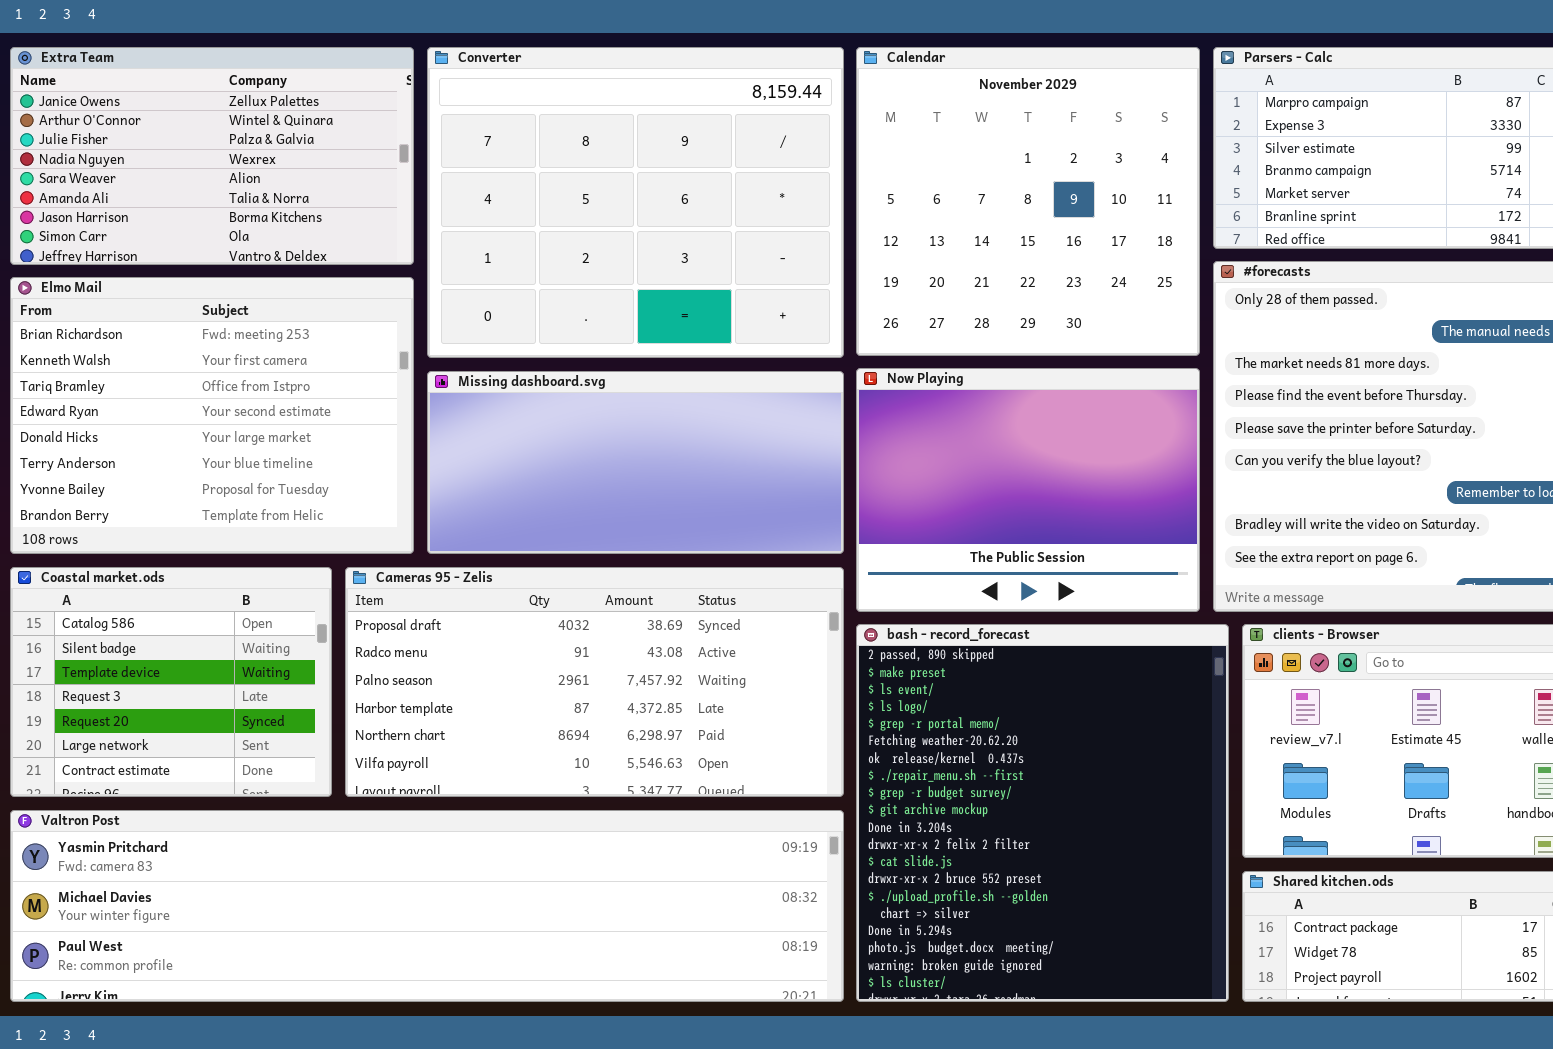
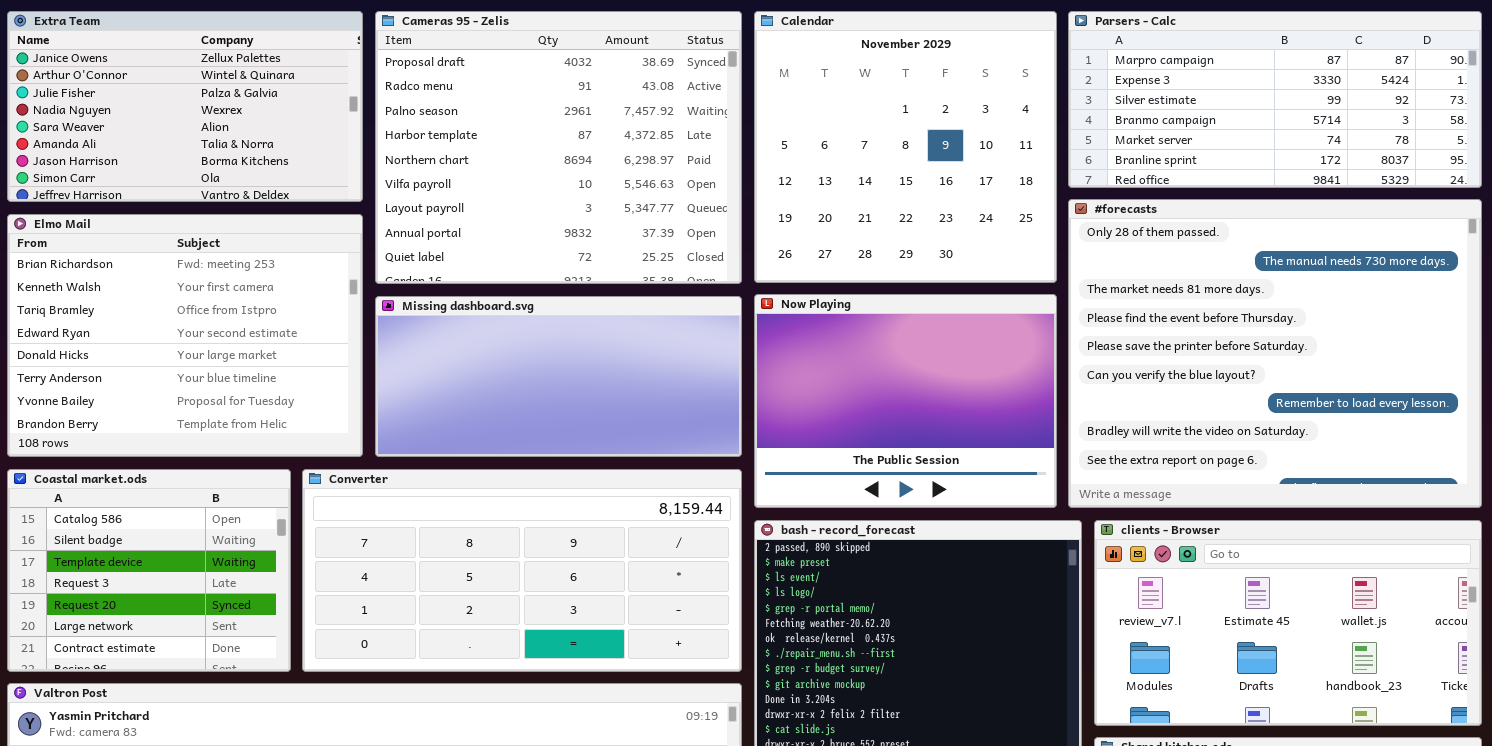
Converter: [427,47,844,358] -> [302,469,742,672], moved, resized
Cameras 95 - Zelis: [345,567,844,797] -> [375,11,742,284], moved, resized

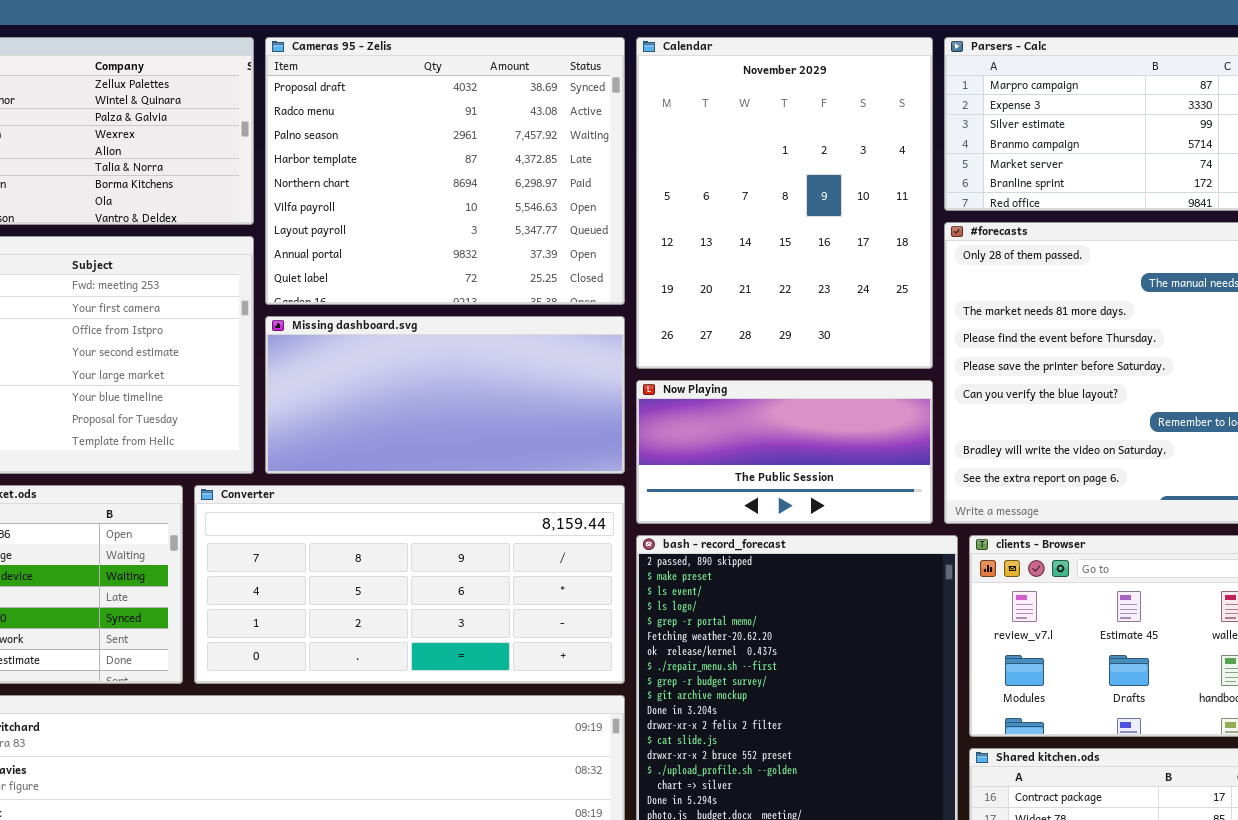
Calendar: [754,11,1057,283] -> [636,37,933,369], resized
Now Playing: [754,294,1057,508] -> [636,380,933,524], resized

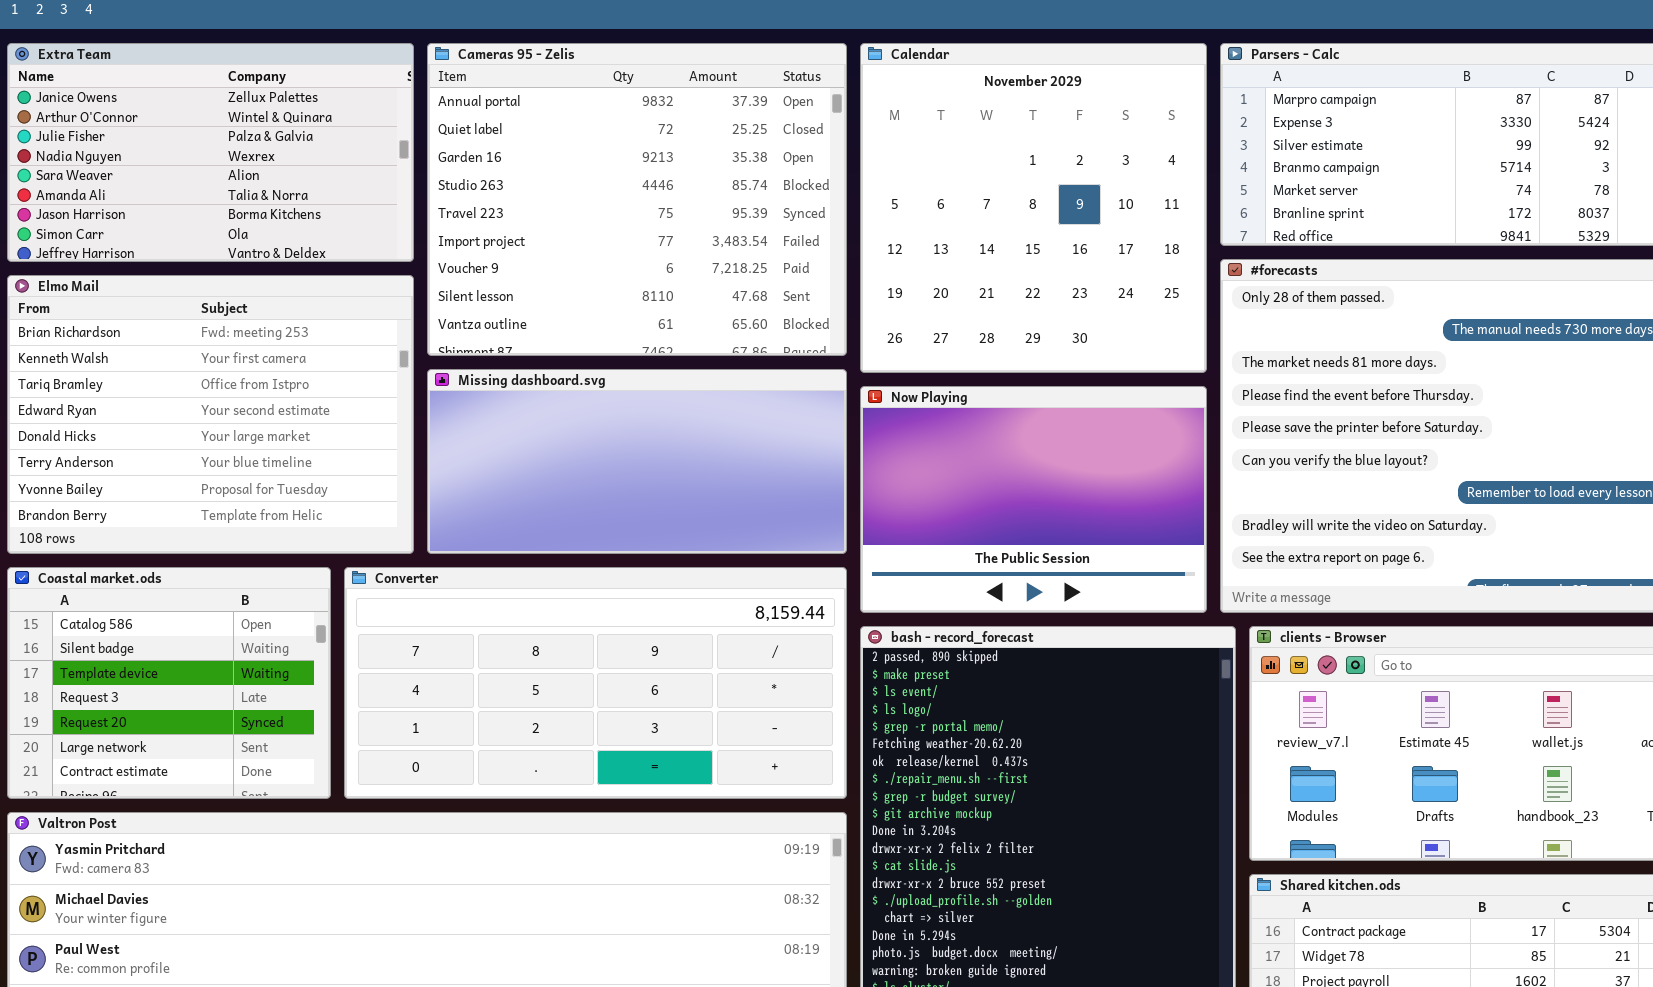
Cameras 95 - Zelis: [265,37,625,305] -> [427,43,847,356], scrolled down 7 rows
Calendar: [636,37,933,369] -> [860,43,1207,373], resized
Now Playing: [636,380,933,524] -> [860,386,1207,613], resized

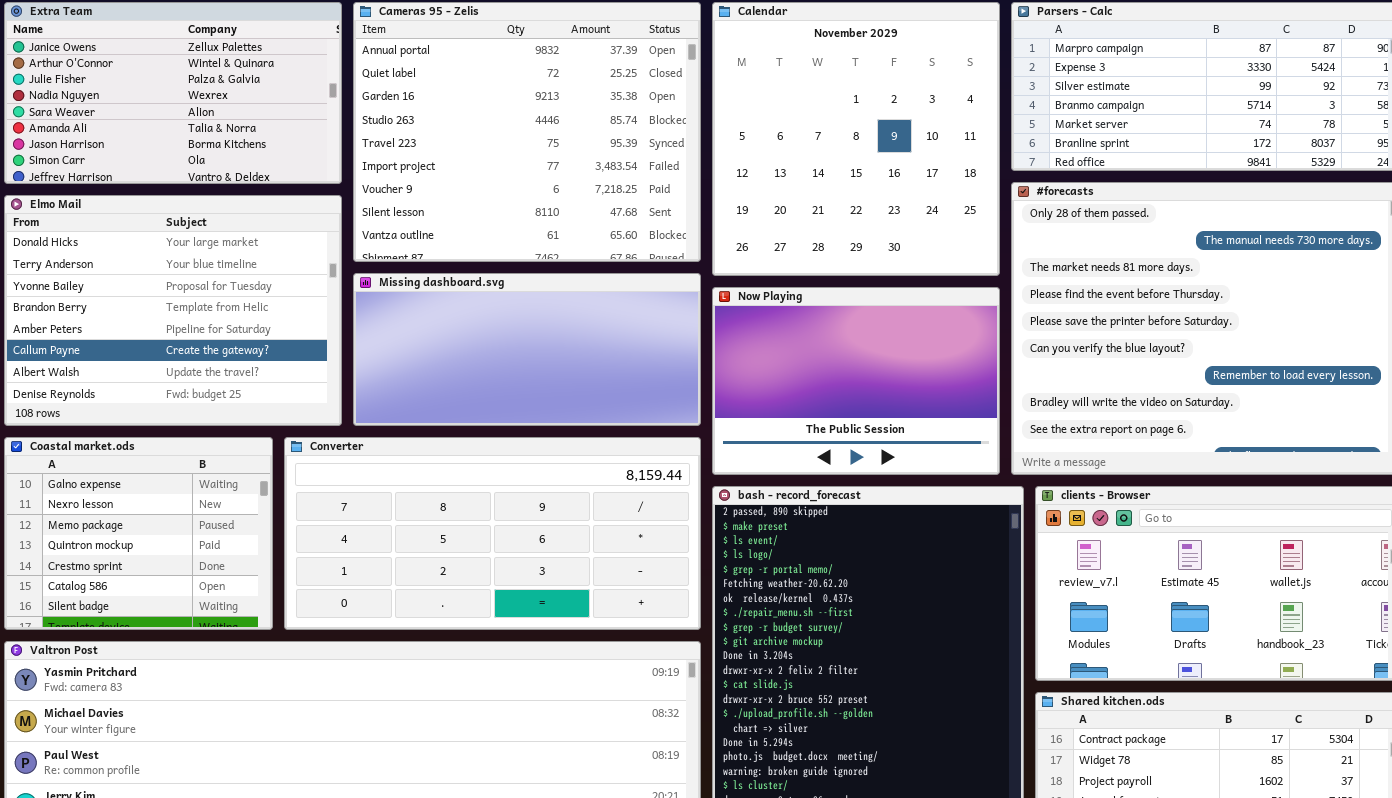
Elmo Mail: [7,275,414,554] -> [4,195,342,426], scrolled down 4 rows
Coastal market.ods: [7,567,331,799] -> [4,437,273,630], scrolled up 5 rows

